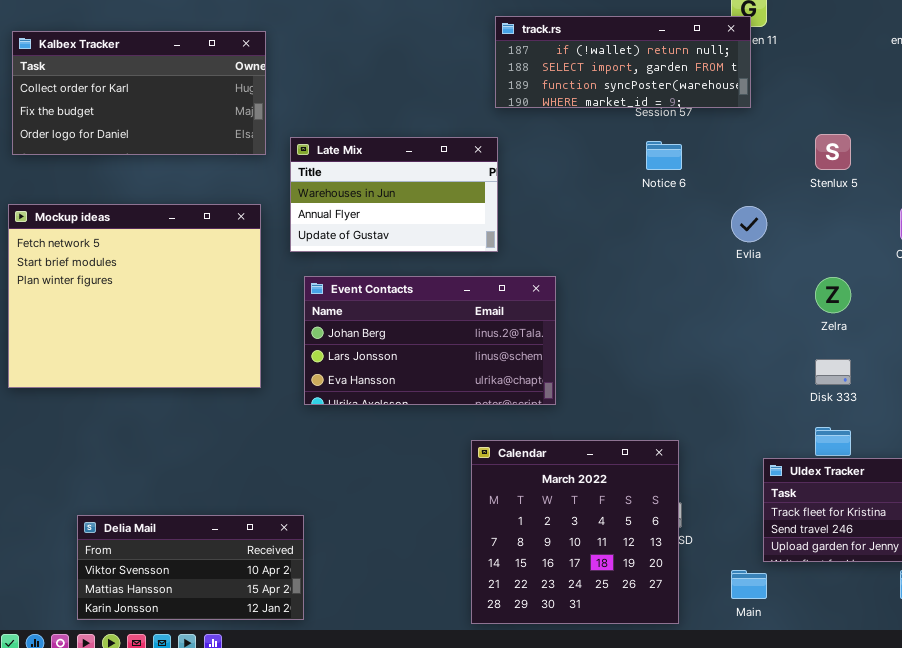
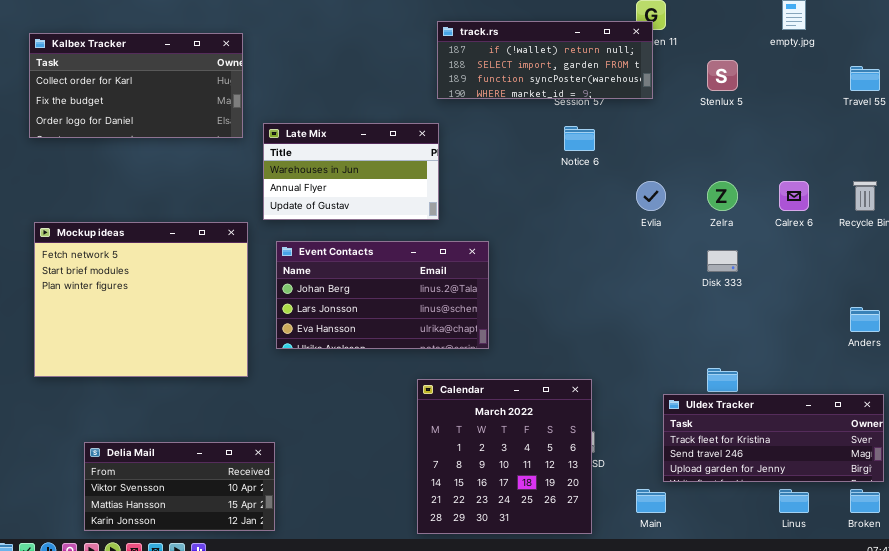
Stenlux 5: [815,134,851,170] -> [707,60,738,91], moved
Mockup ideas: [8,204,261,388] -> [34,222,248,377], moved
Zelra: [815,277,851,313] -> [707,181,738,211], moved
Disk 333: [815,359,851,385] -> [707,250,738,272], moved

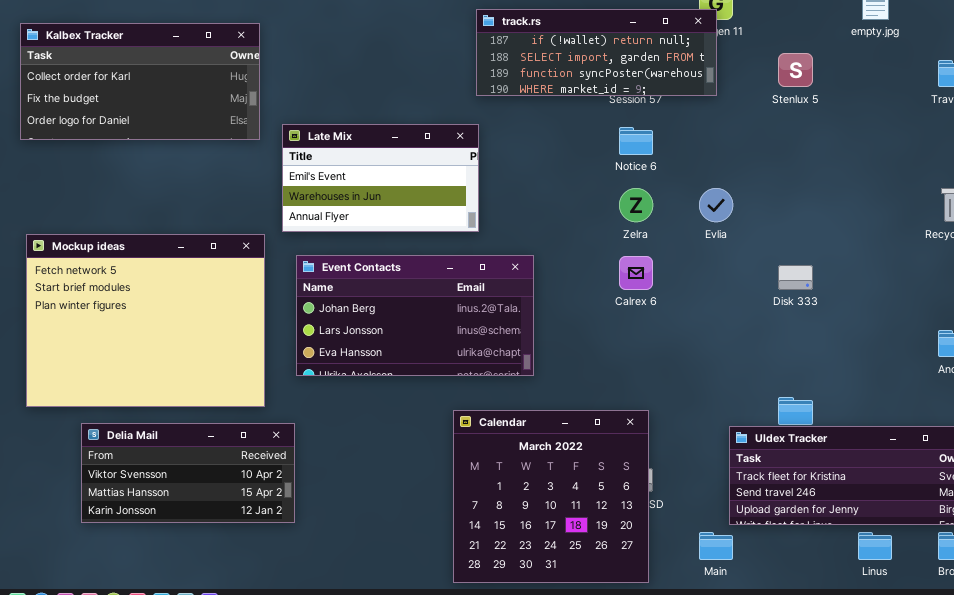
Late Mix: [263,123,439,220] -> [282,124,479,232], scrolled up 1 row
Zelra: [707,181,738,211] -> [619,188,653,222], moved
Calrex 6: [779,181,809,211] -> [619,256,653,290], moved
Delia Mail: [84,442,275,531] -> [81,423,295,523], moved

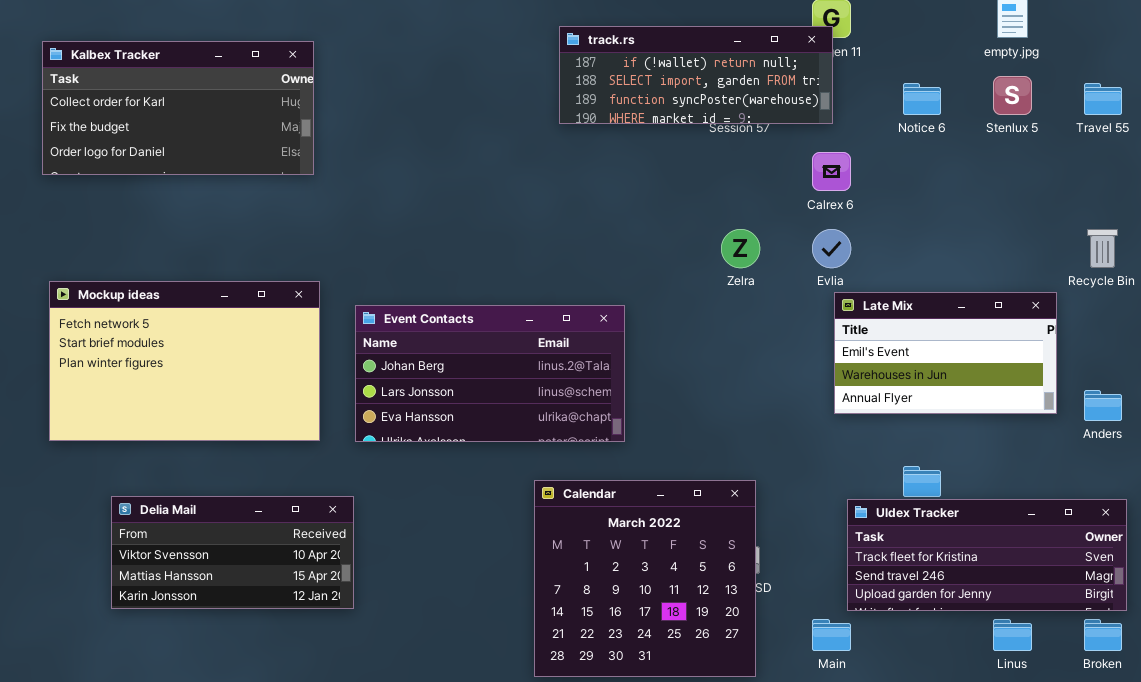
Stenlux 5: [778,53,813,87] -> [993,76,1032,115], moved
Late Mix: [282,124,479,232] -> [834,292,1057,414], moved
Notice 6: [619,127,653,155] -> [903,83,941,115], moved
Mockup ideas: [26,234,265,407] -> [49,281,320,441], resized
Calrex 6: [619,256,653,290] -> [812,152,851,191], moved

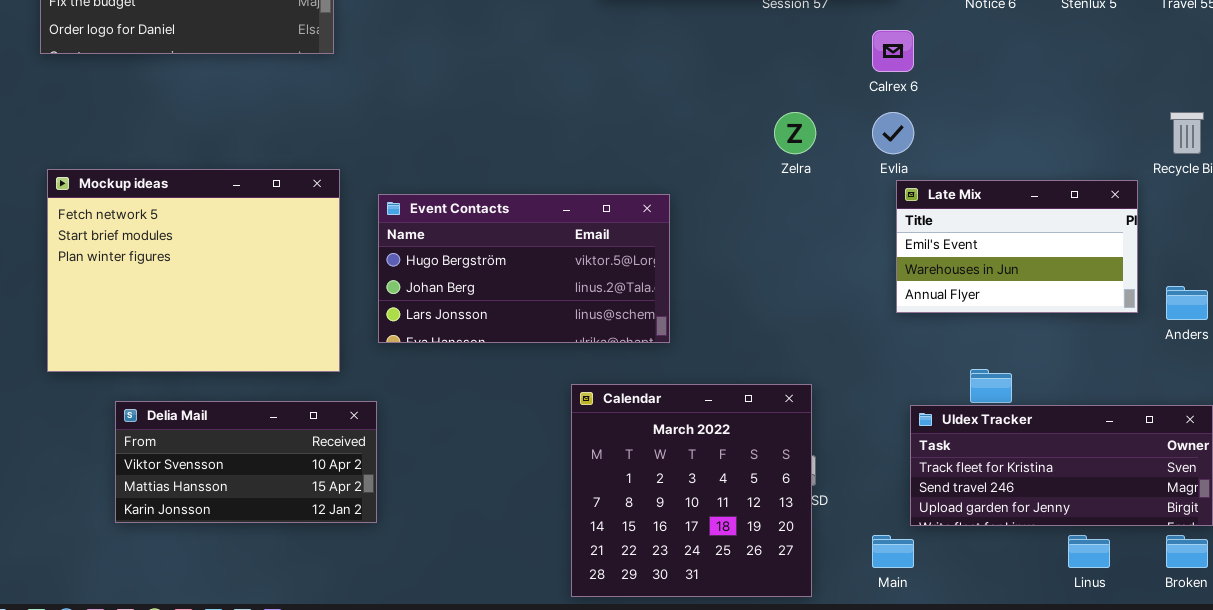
Mockup ideas: [49,281,320,441] -> [47,169,340,372], resized
Event Contacts: [355,305,625,442] -> [378,194,670,343], scrolled up 1 row

